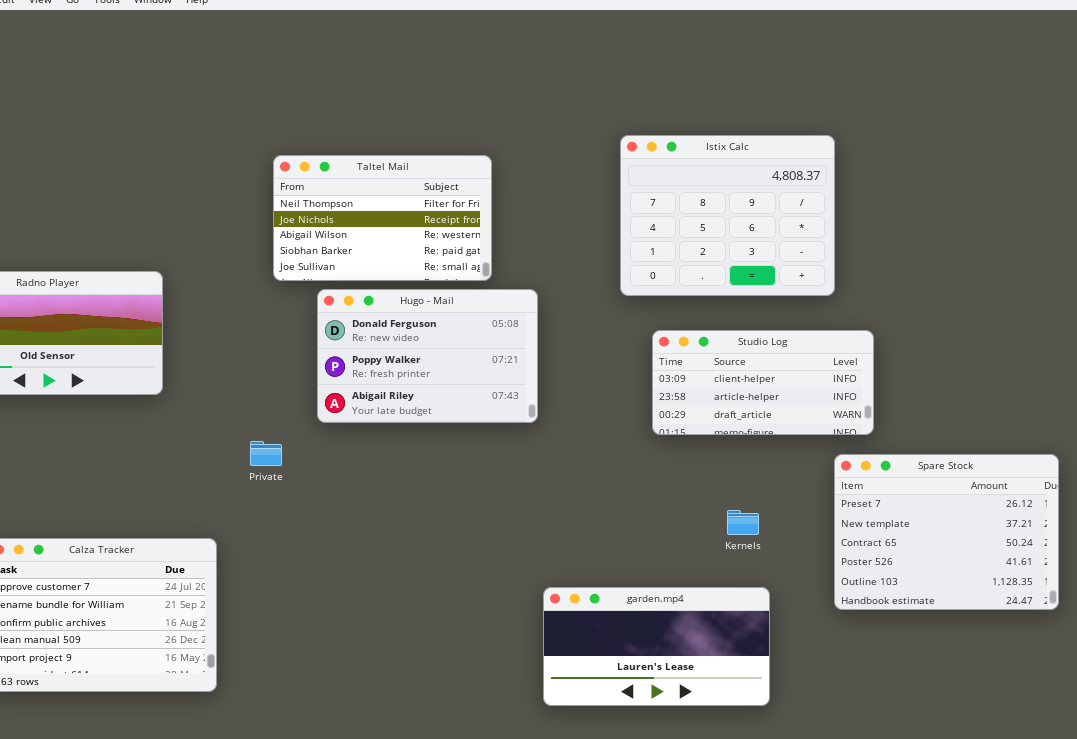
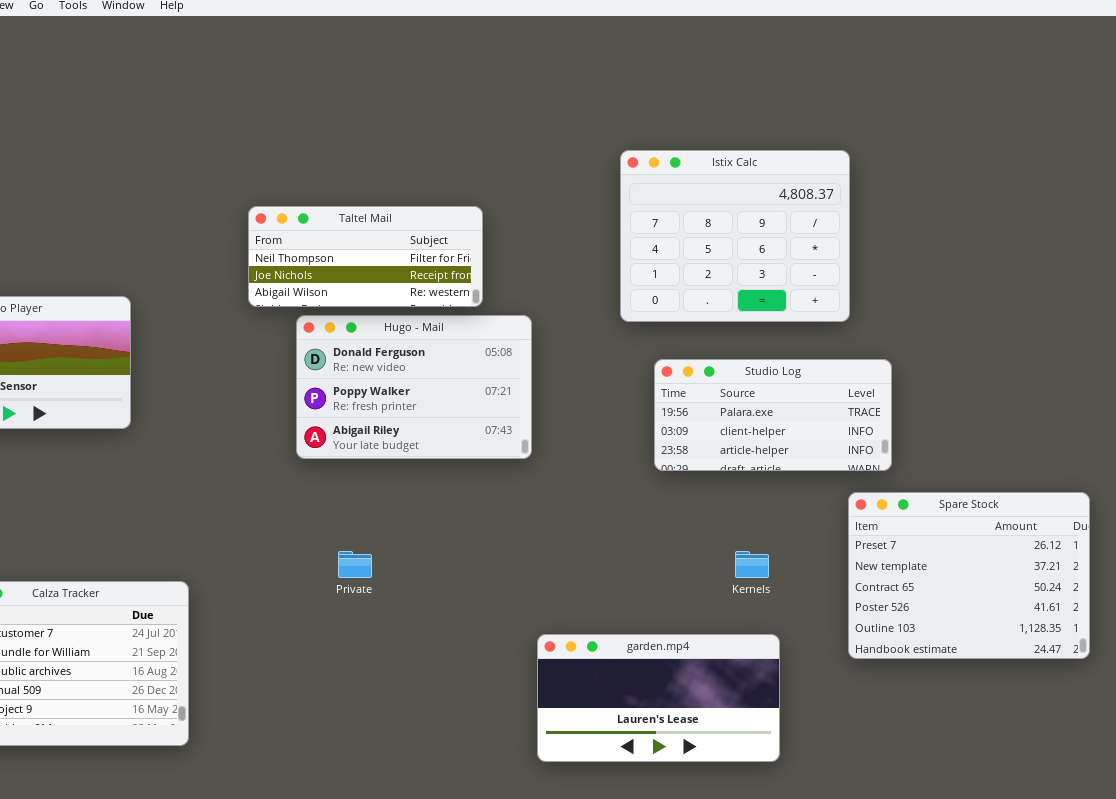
Taltel Mail: [273,155,492,281] -> [248,206,483,307], resized
Studio Log: [652,330,874,435] -> [654,359,892,471], scrolled up 1 row
Private: [250,441,282,466] -> [338,551,372,578], moved

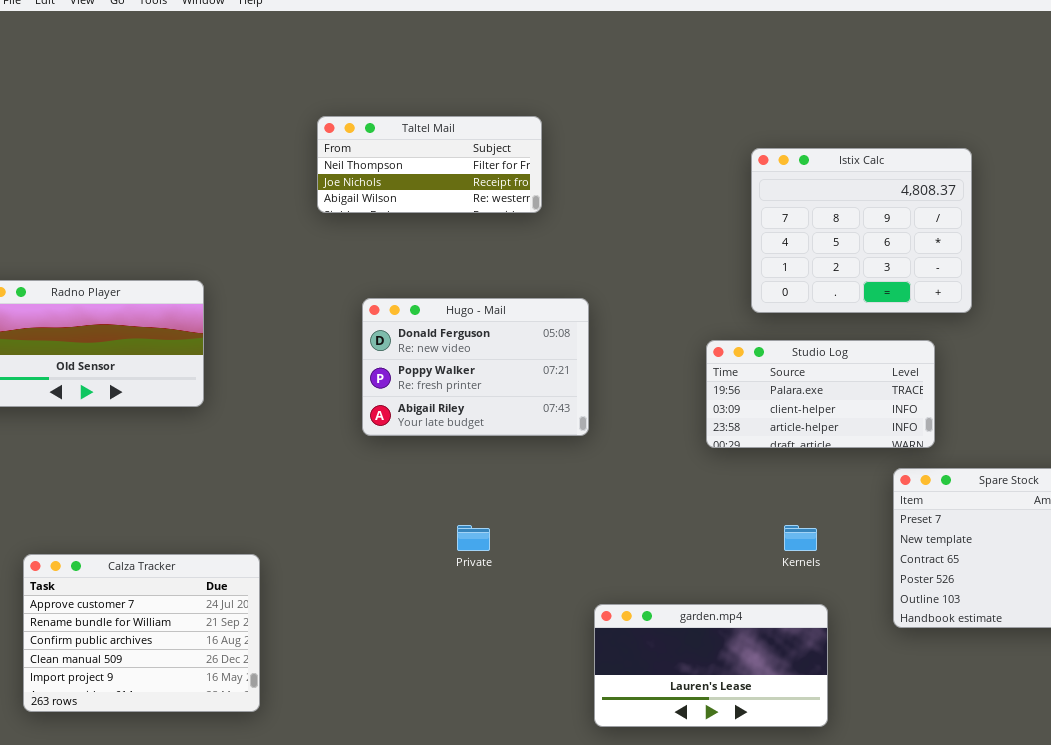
Istix Calc: [620,150,850,322] -> [751,148,972,313], moved
Taltel Mail: [248,206,483,307] -> [317,116,542,213], moved
Private: [338,551,372,578] -> [457,525,490,551], moved

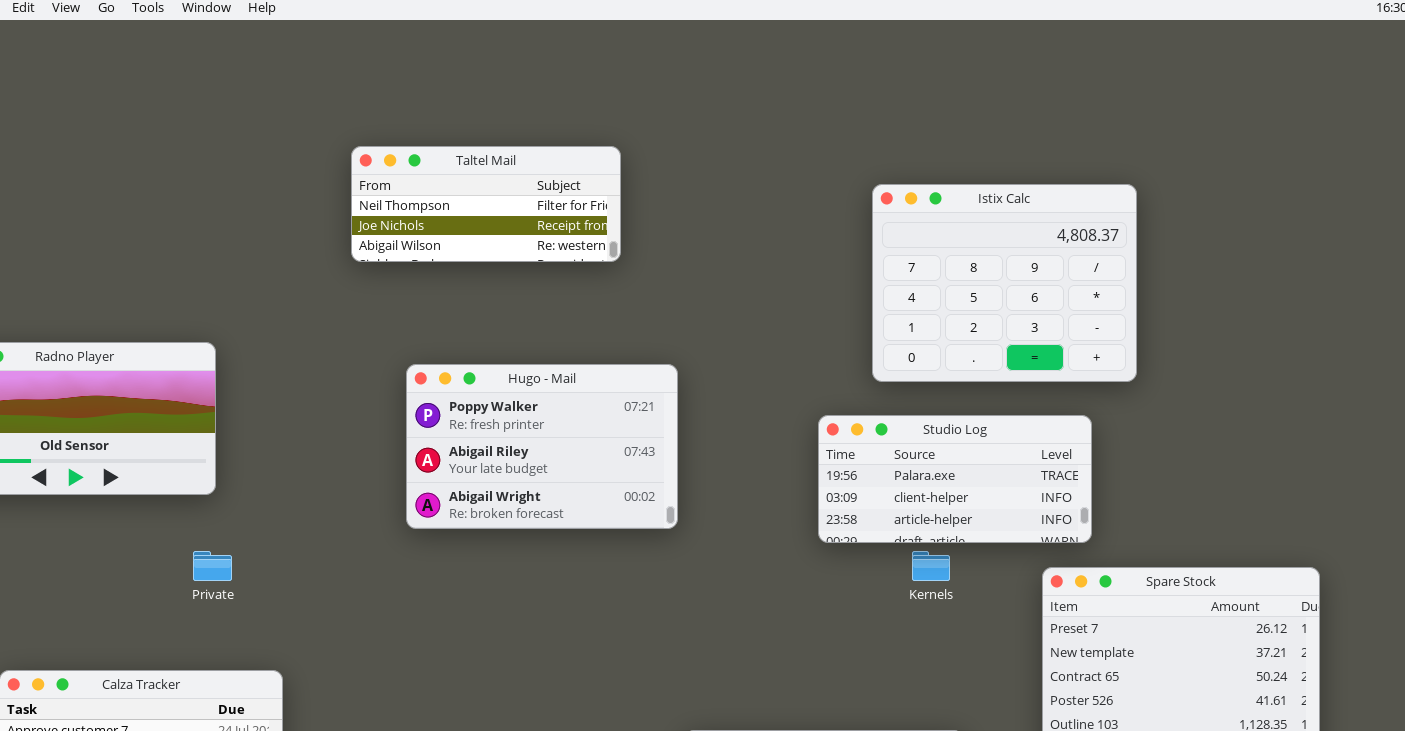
Hugo - Mail: [362,298,589,436] -> [406,364,678,529], scrolled down 1 row
Private: [457,525,490,551] -> [193,551,232,581], moved
Kernels: [784,525,817,551] -> [912,551,950,581], moved

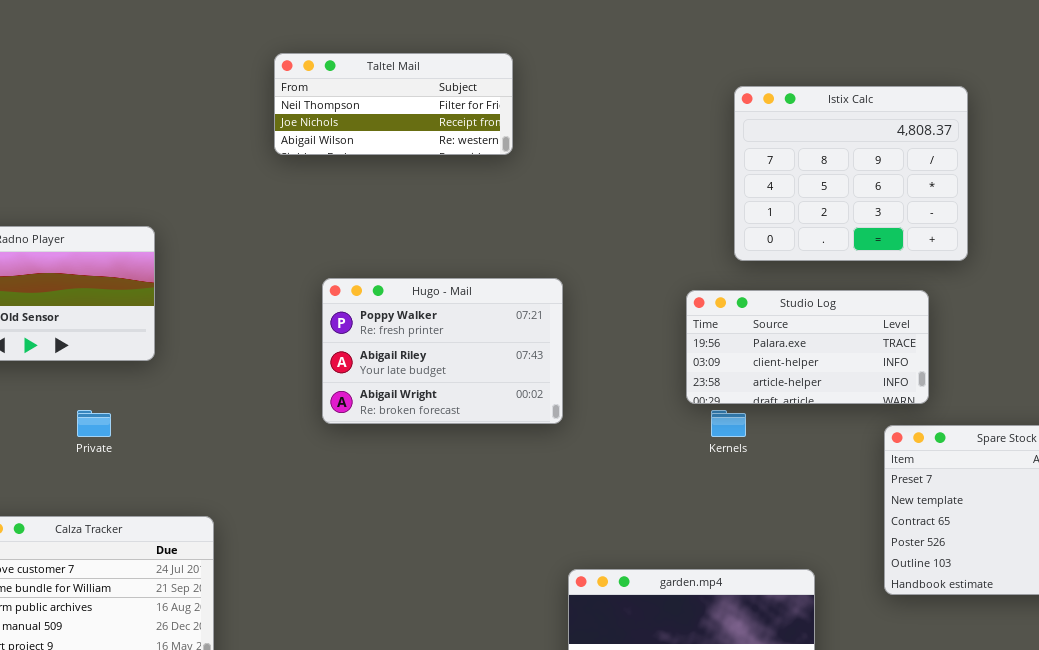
Hugo - Mail: [406,364,678,529] -> [322,278,563,424], moved
Private: [193,551,232,581] -> [77,410,111,437], moved
Kernels: [912,551,950,581] -> [711,410,746,437], moved

